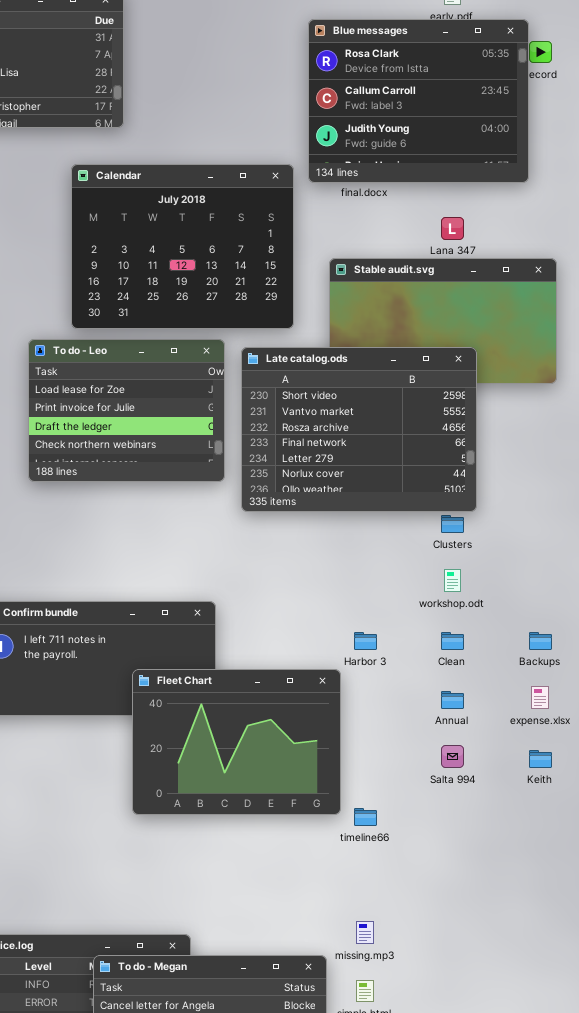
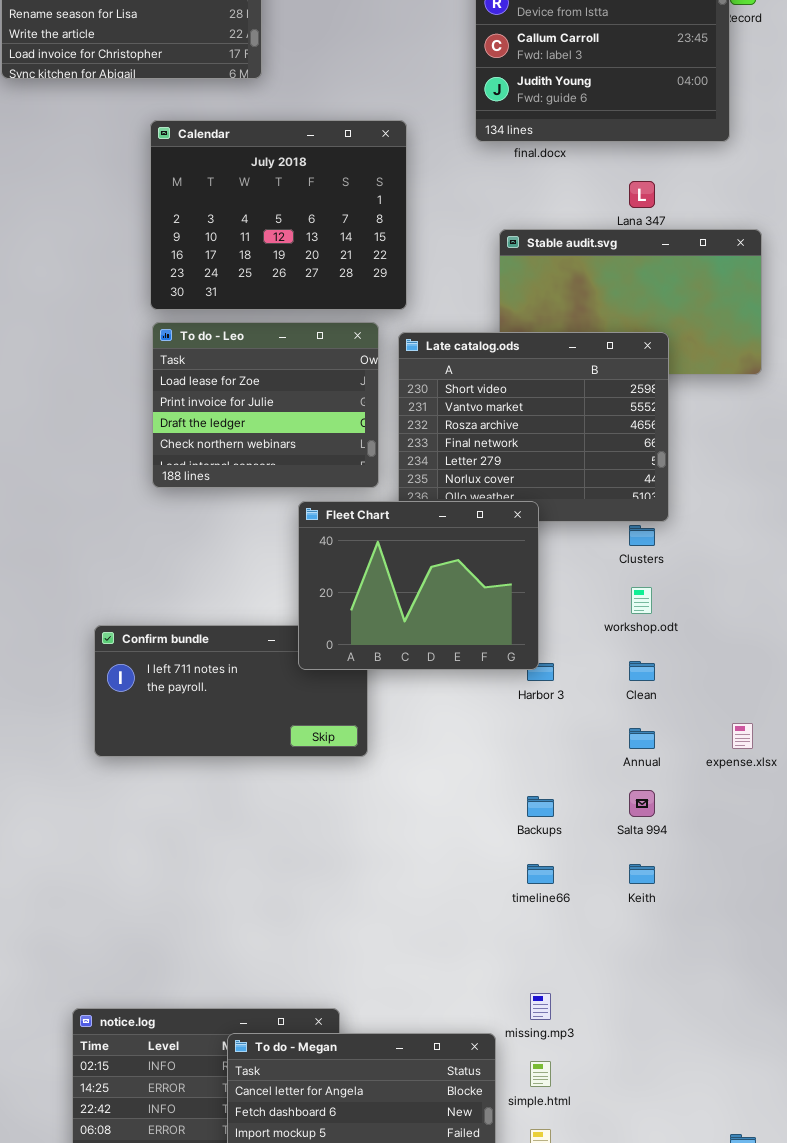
Calendar: [71,164,294,329] -> [150,120,407,310], moved
Backups: [529,632,552,650] -> [527,796,554,817], moved
Fleet Chart: [132,669,341,815] -> [298,501,539,670], moved
Keith: [529,750,552,768] -> [629,864,655,884], moved

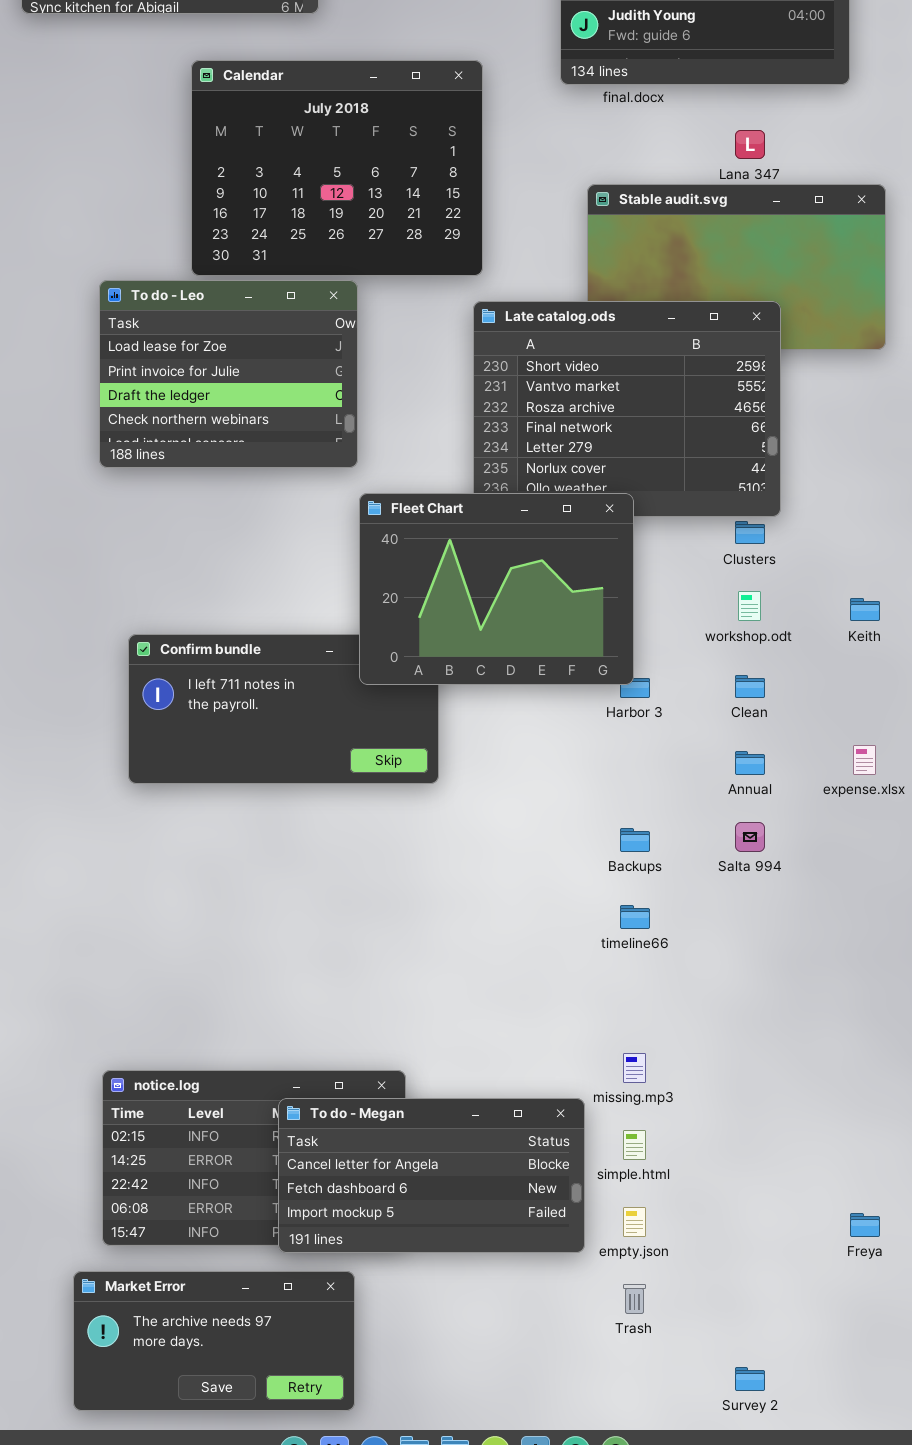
To do - Leo: [152,322,379,488] -> [99,280,358,468], moved
Keith: [629,864,655,884] -> [850,598,880,621], moved

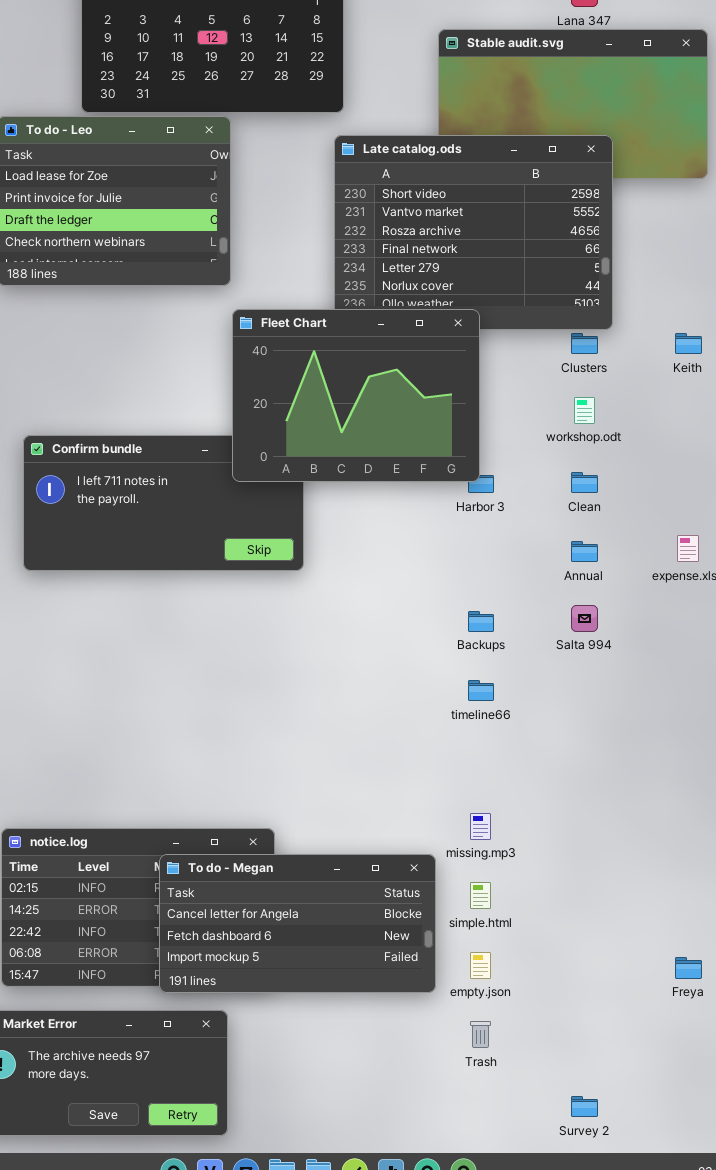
Keith: [850,598,880,621] -> [675,333,702,354], moved

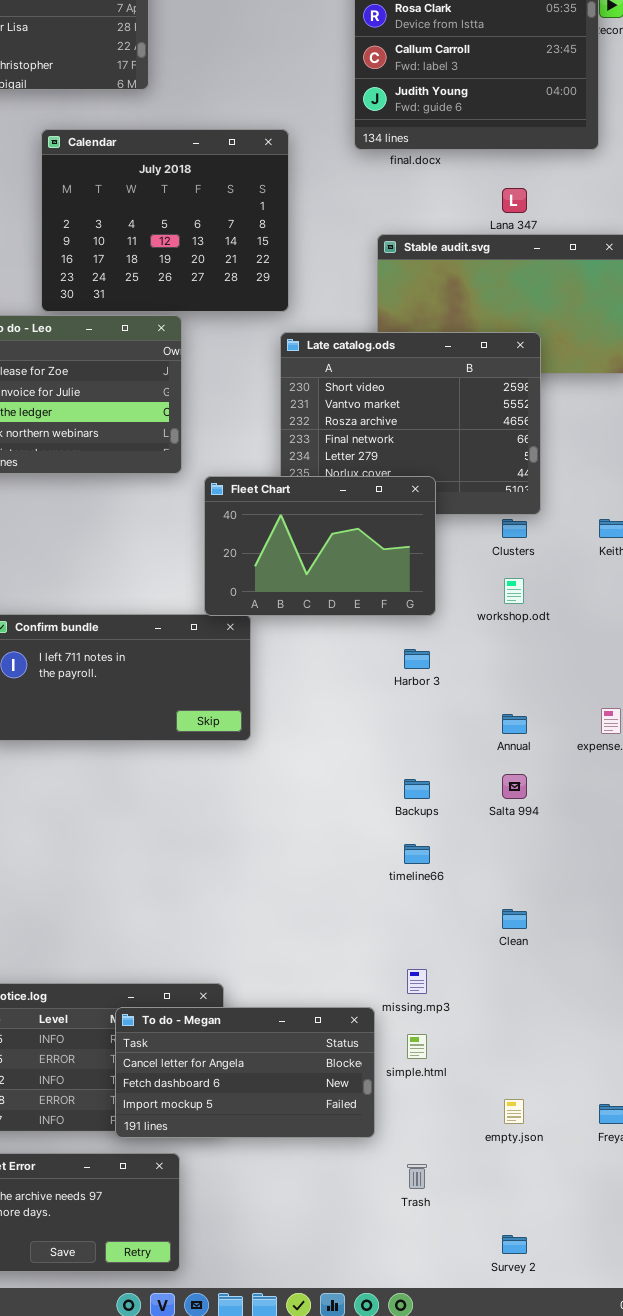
Fleet Chart: [232,309,480,482] -> [204,476,436,616], moved, resized
Clean: [571,472,598,493] -> [502,909,527,929], moved
empty.json: [470,952,491,979] -> [504,1099,524,1124], moved

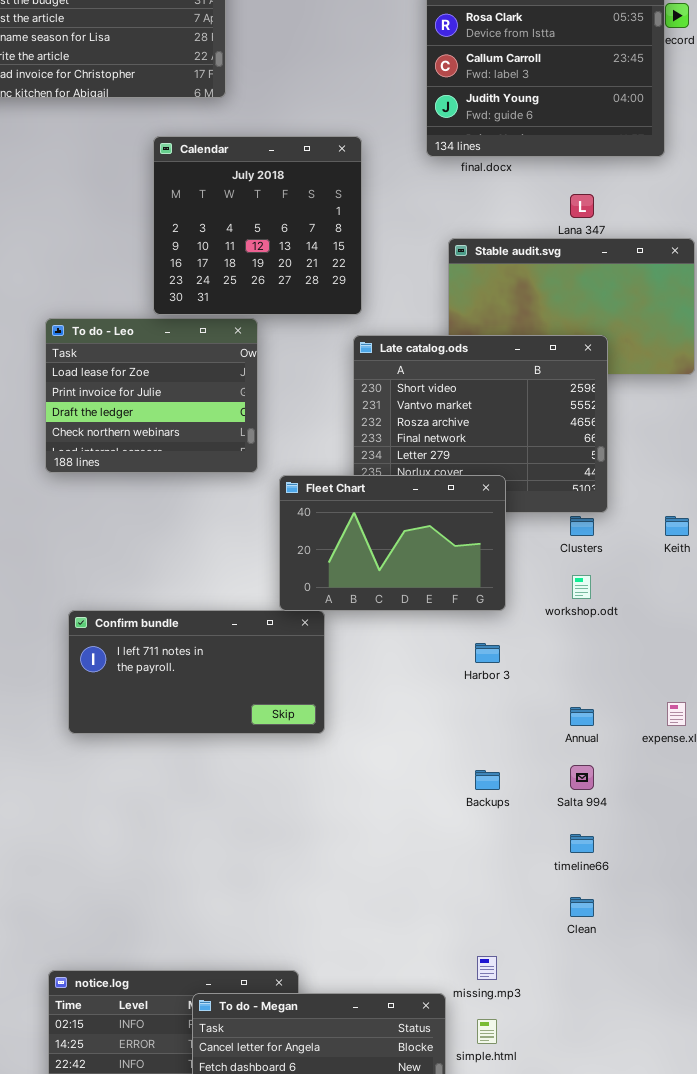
Calendar: [41,129,289,312] -> [153,136,362,315], resized
timeline66: [404,844,430,864] -> [570,834,594,853], moved

